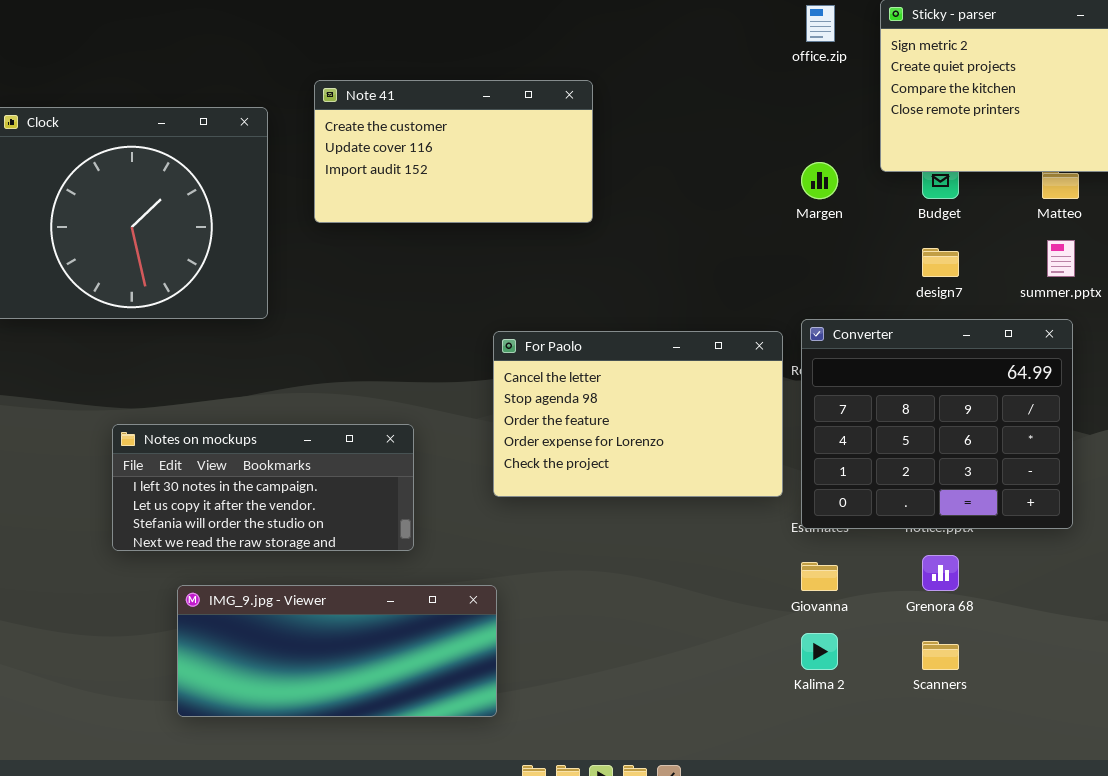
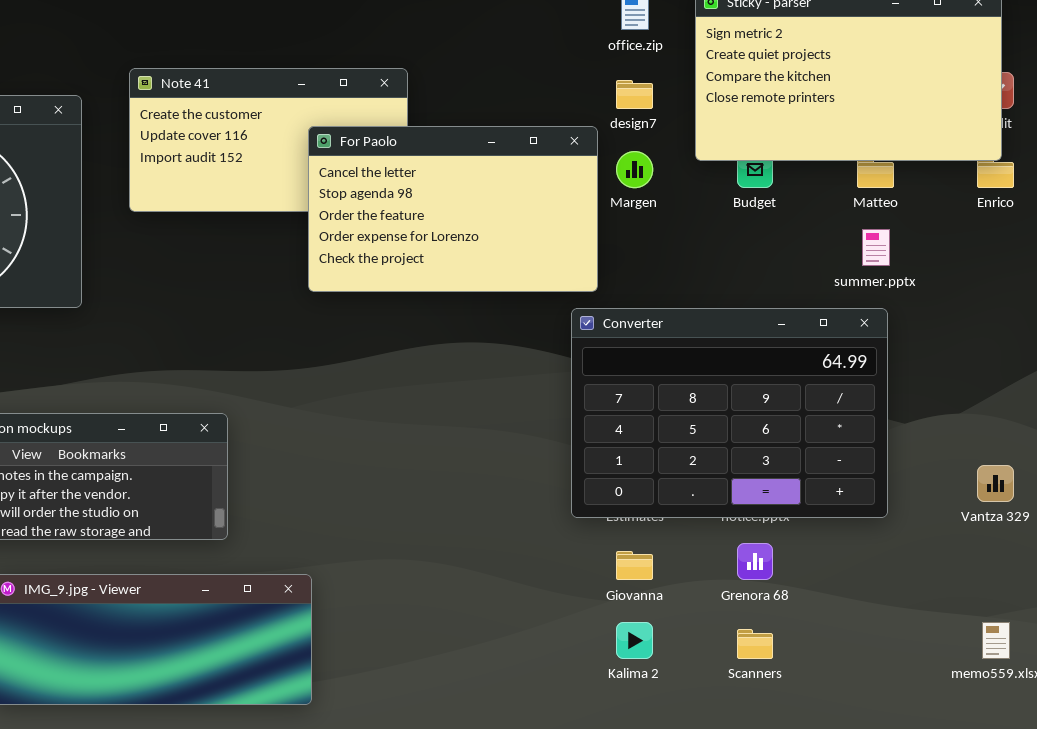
design7: [922,248,959,277] -> [616,80,653,109], moved
Converter: [801,319,1073,529] -> [571,308,888,518], resized
For Paolo: [493,331,783,497] -> [308,126,598,292], moved

